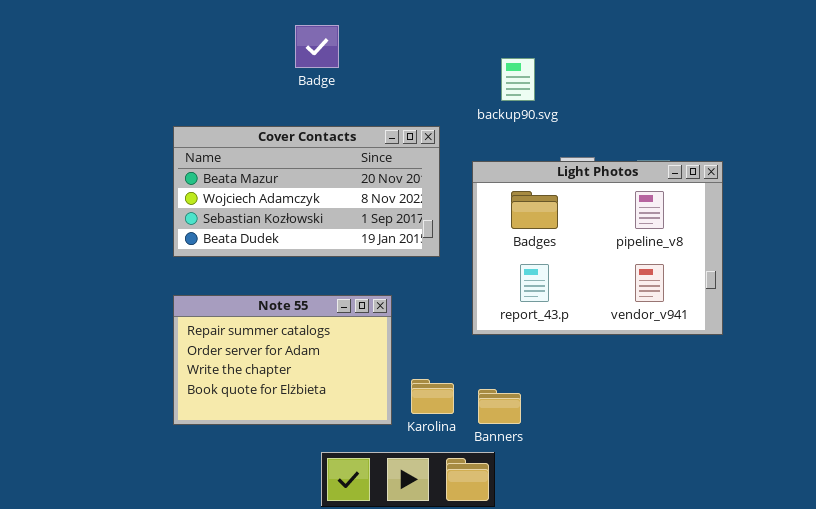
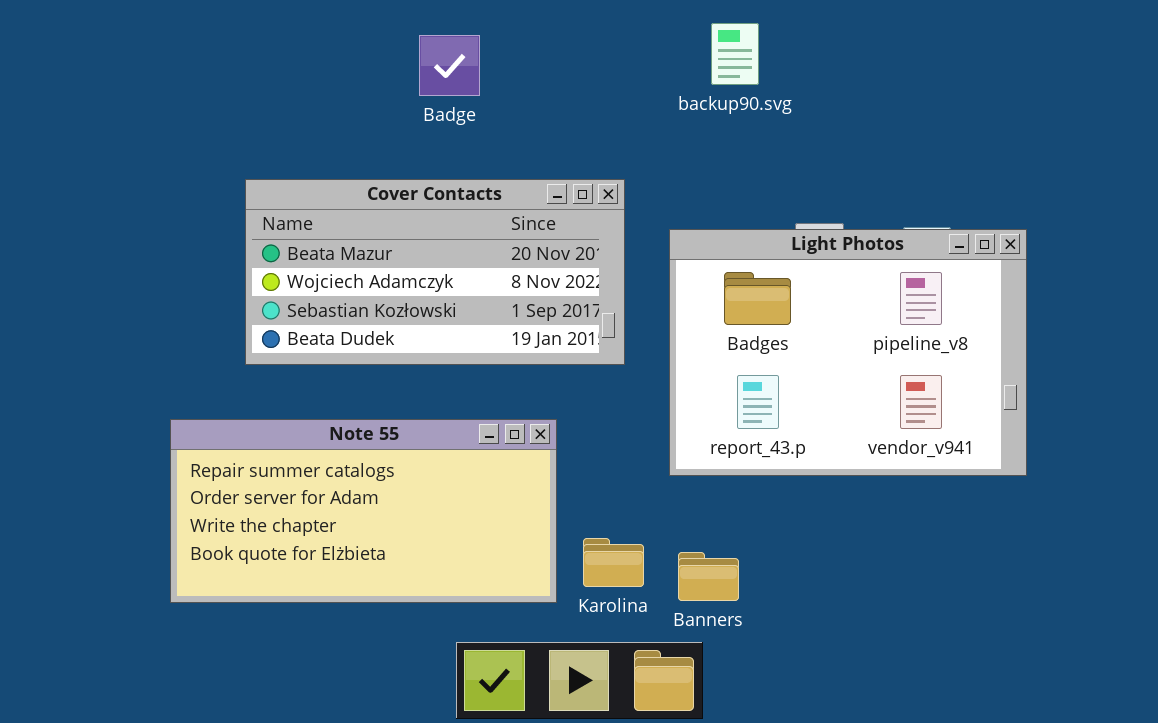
backup90.svg: [501,58,535,101] -> [711,23,759,85], moved
Note 55: [173,295,392,425] -> [170,419,557,603], resized

